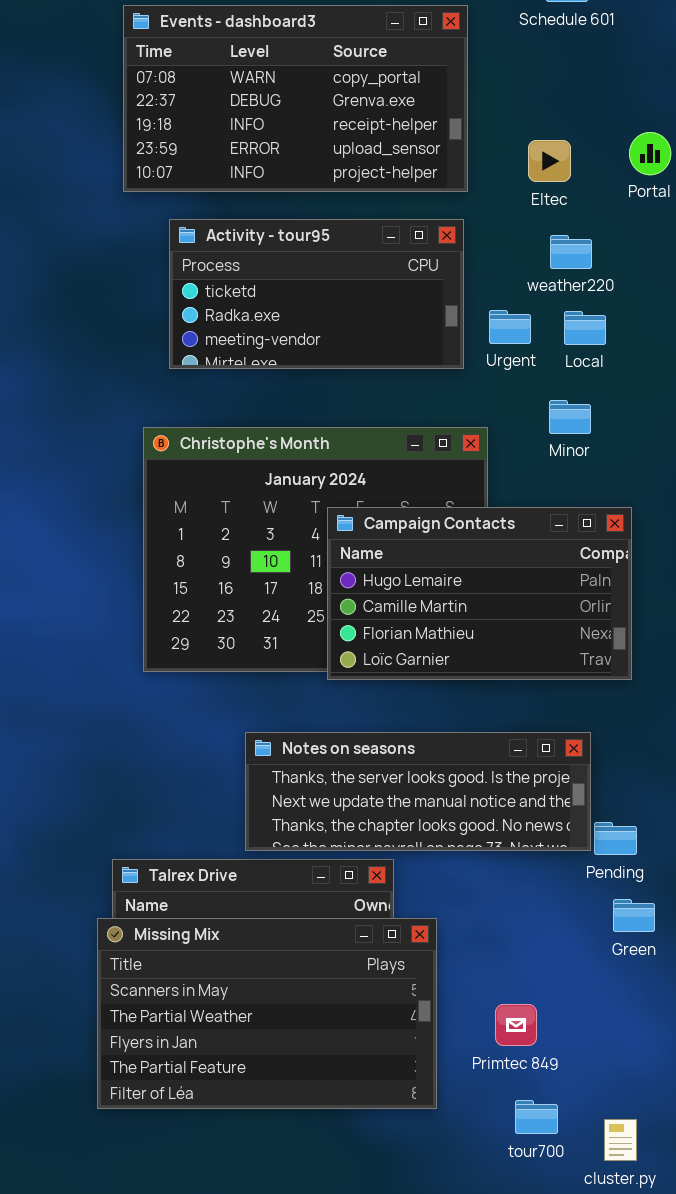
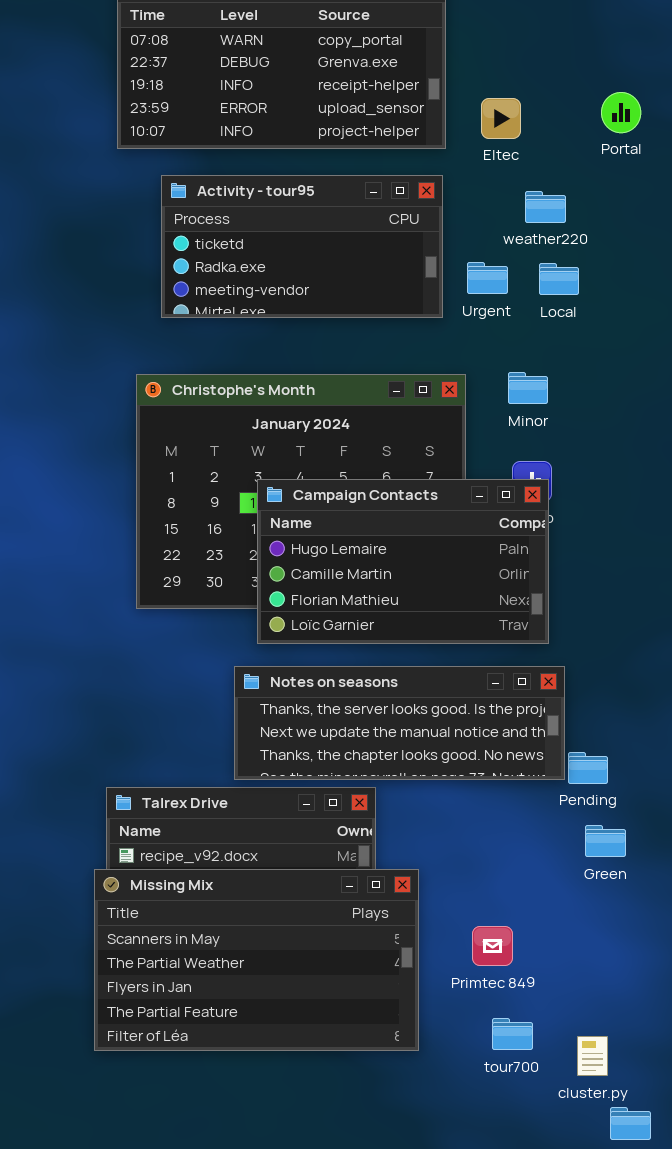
Eltec: [528,140,571,182] -> [481,98,521,139], moved
Minor: [549,400,591,434] -> [508,372,548,404], moved
Campaign Contacts: [327,507,632,680] -> [257,479,549,644], moved
Missing Mix: [97,918,437,1109] -> [94,869,419,1051], moved

